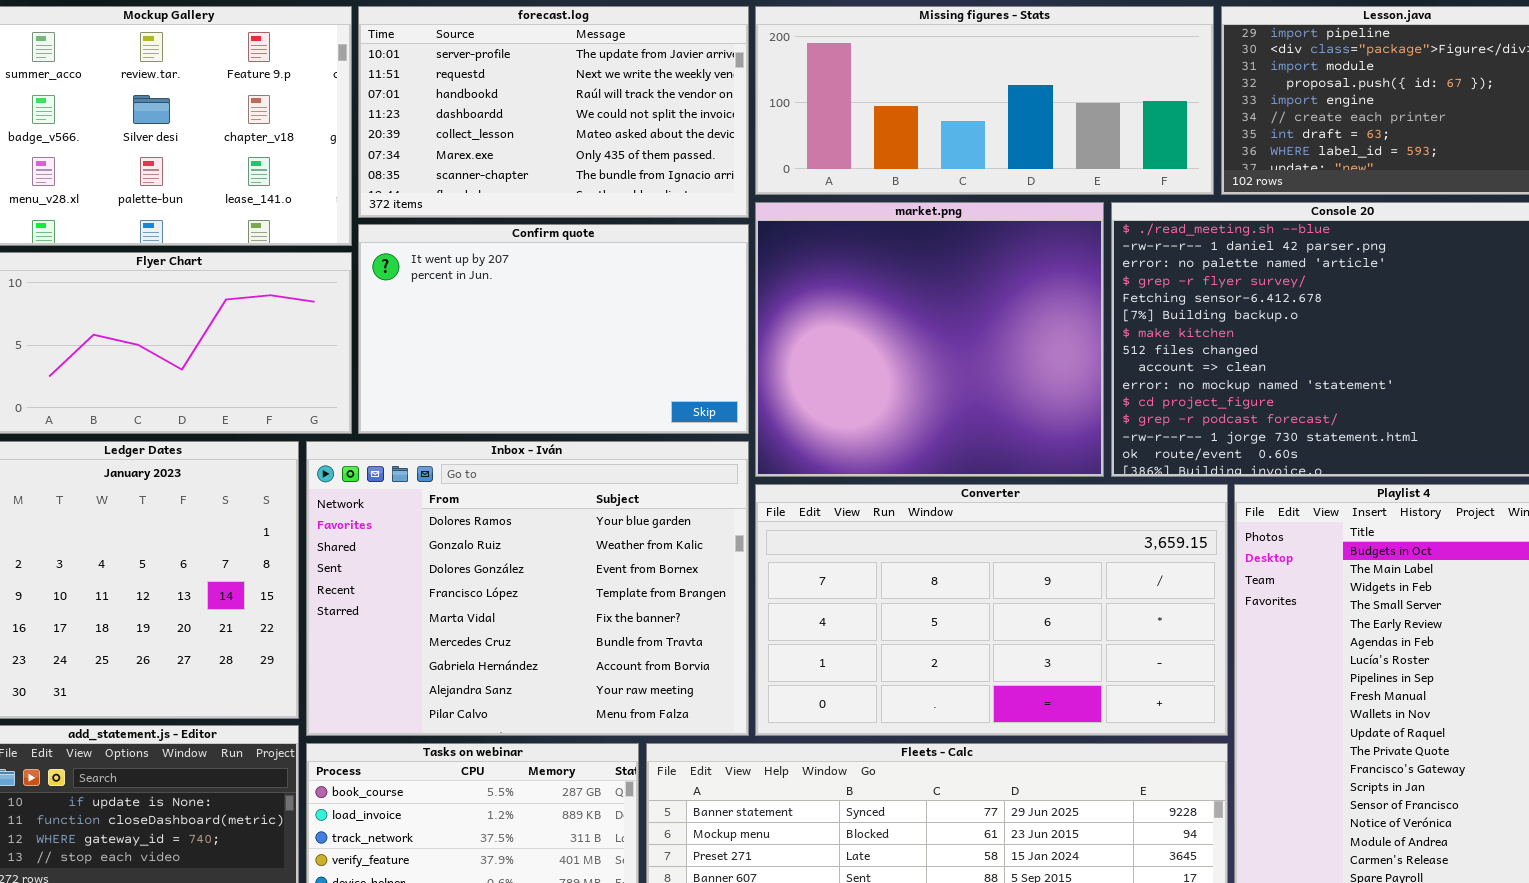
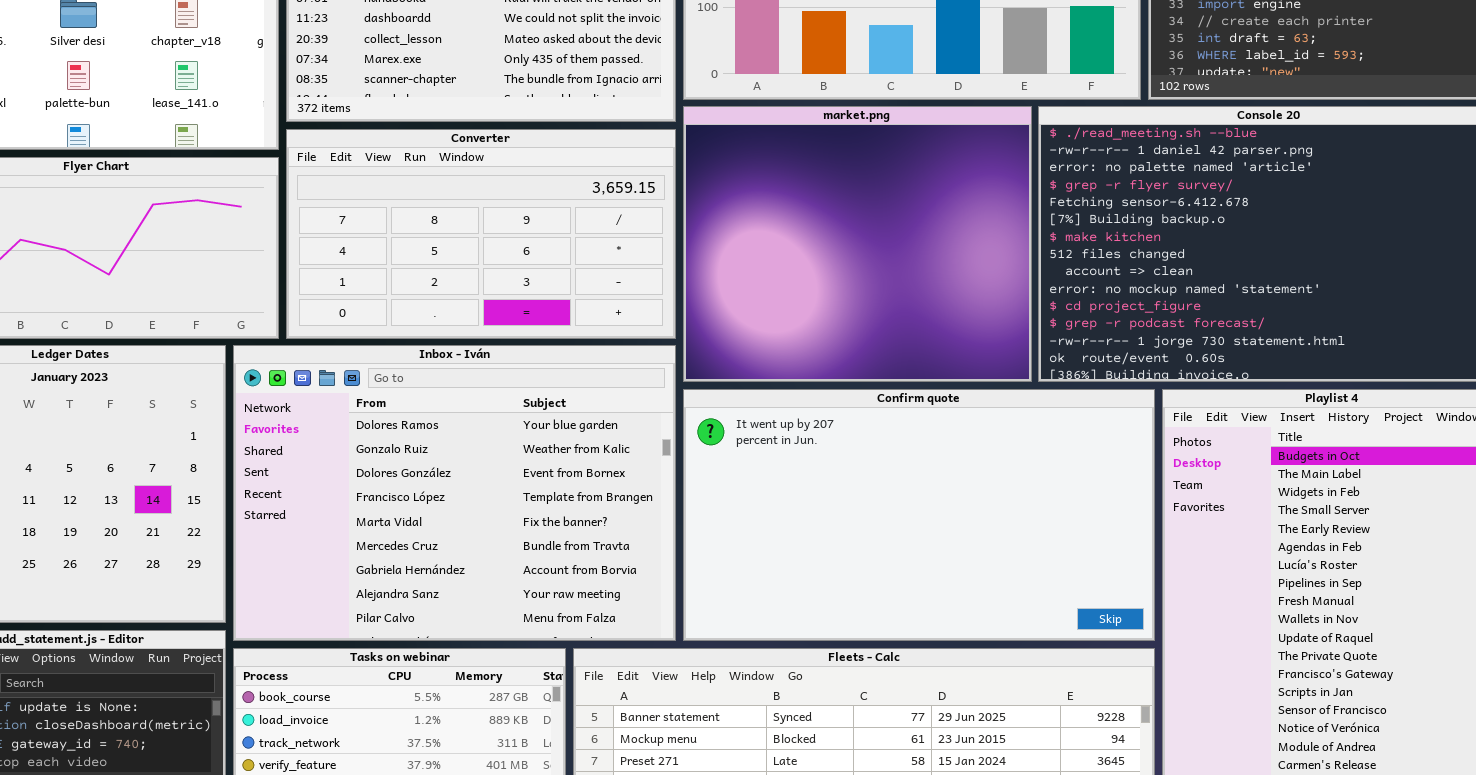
Confirm quote: [358,224,749,434] -> [683,389,1155,641], moved, resized
Converter: [755,484,1228,736] -> [286,129,676,339], moved, resized

